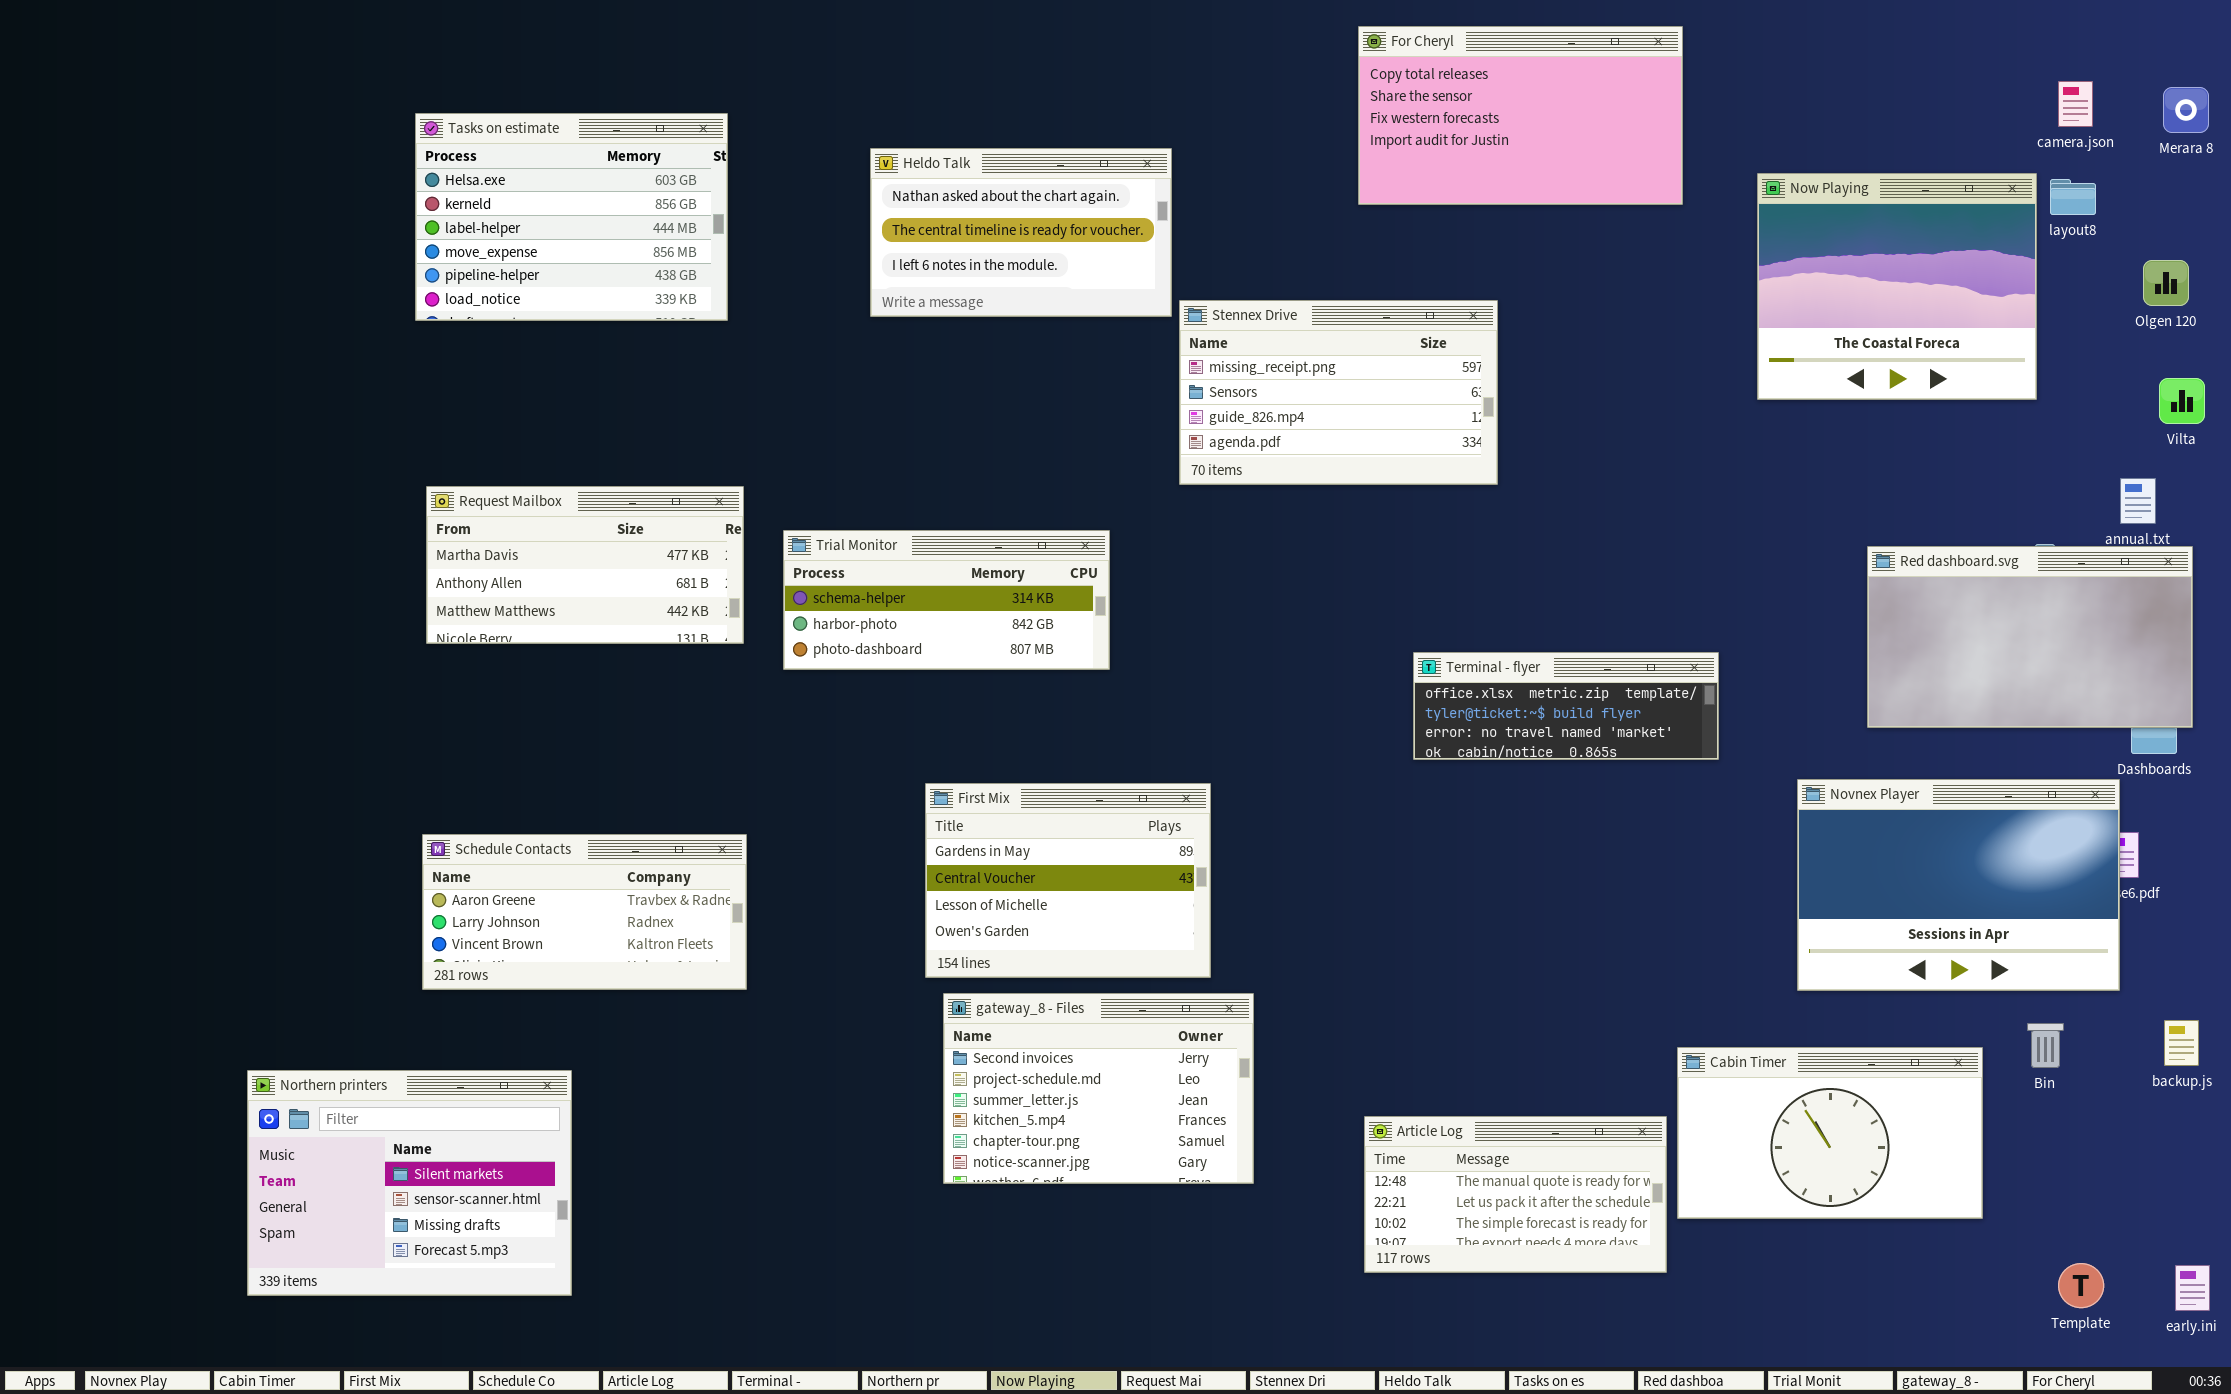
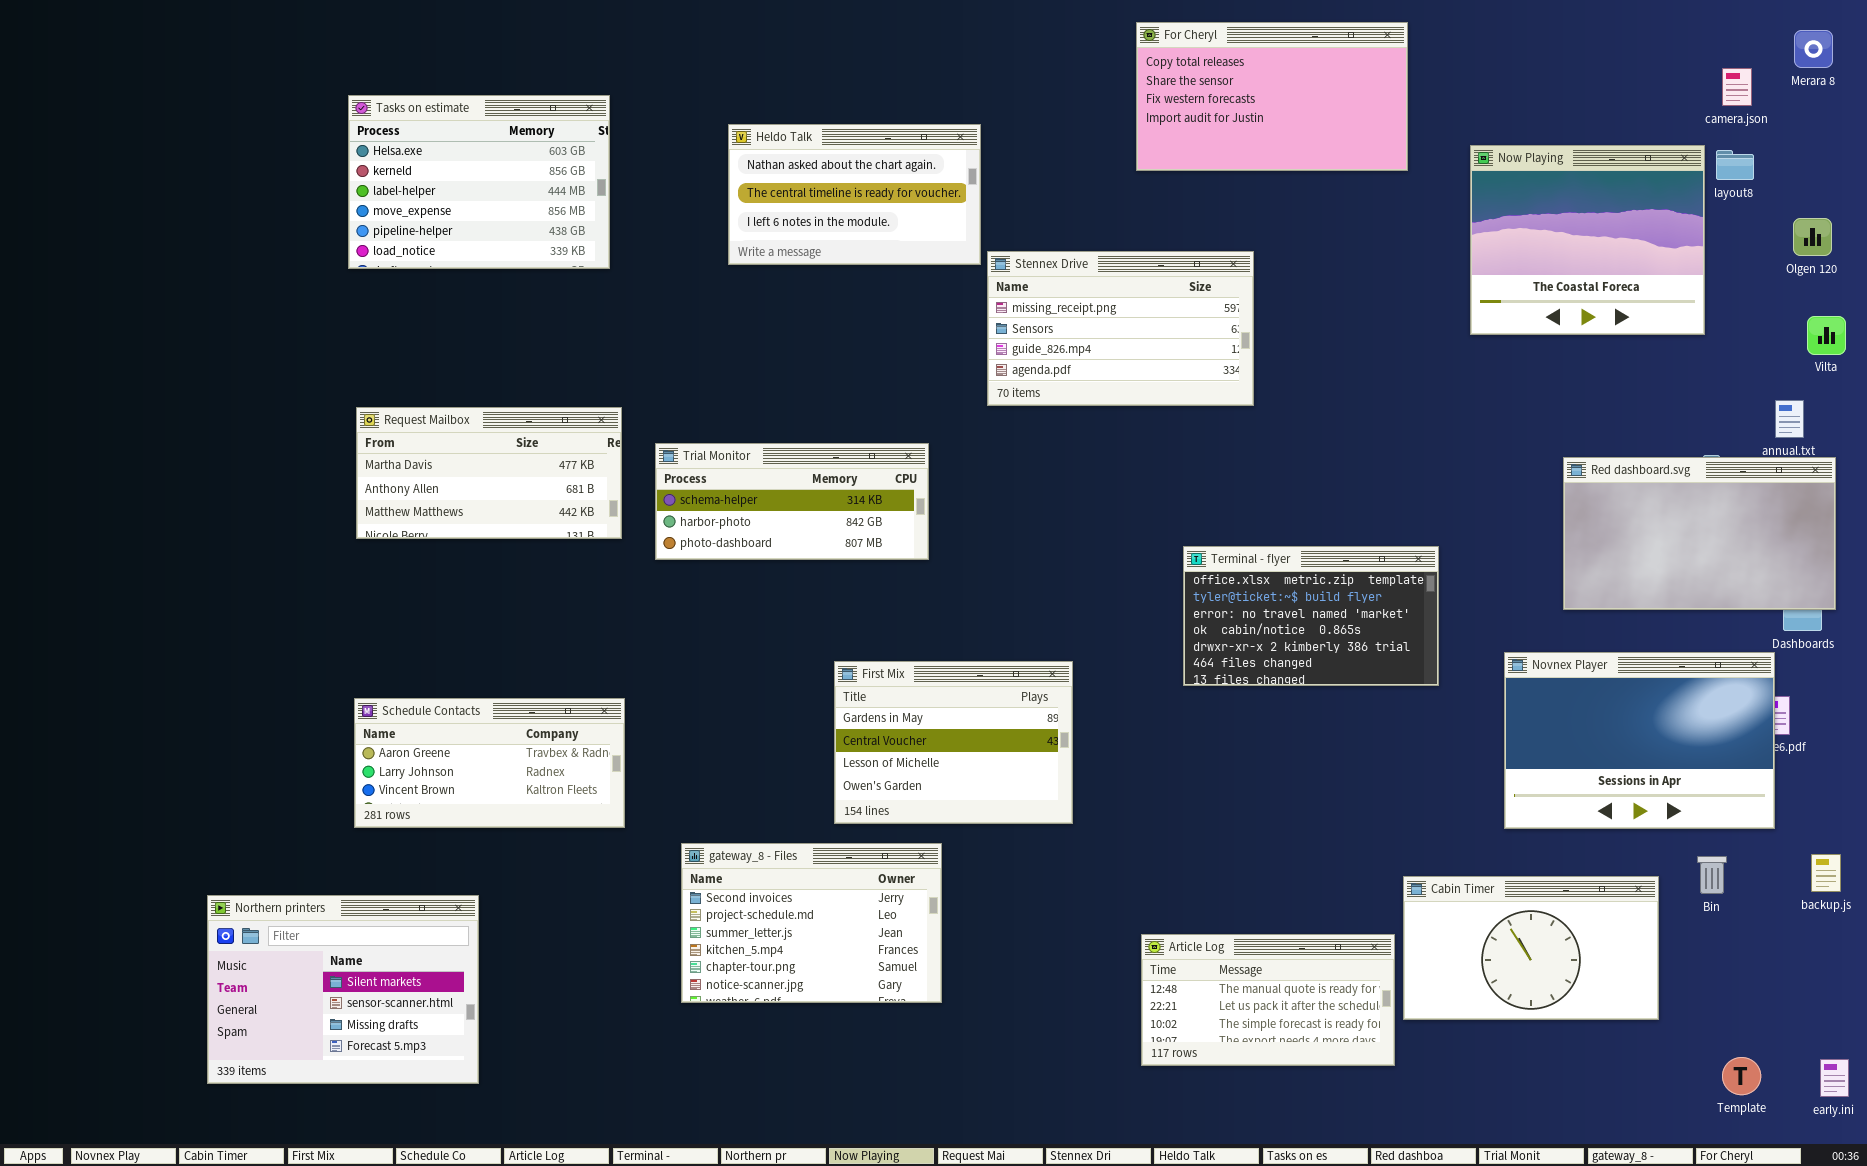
Merara 8: [2163,87,2209,133] -> [1794,30,1833,68], moved
Terminal - flyer: [1413,652,1719,760] -> [1183,546,1439,686], resized
First Mix: [925,783,1211,978] -> [834,661,1073,824], moved
gateway_8 - Files: [943,993,1254,1184] -> [681,843,942,1003], moved

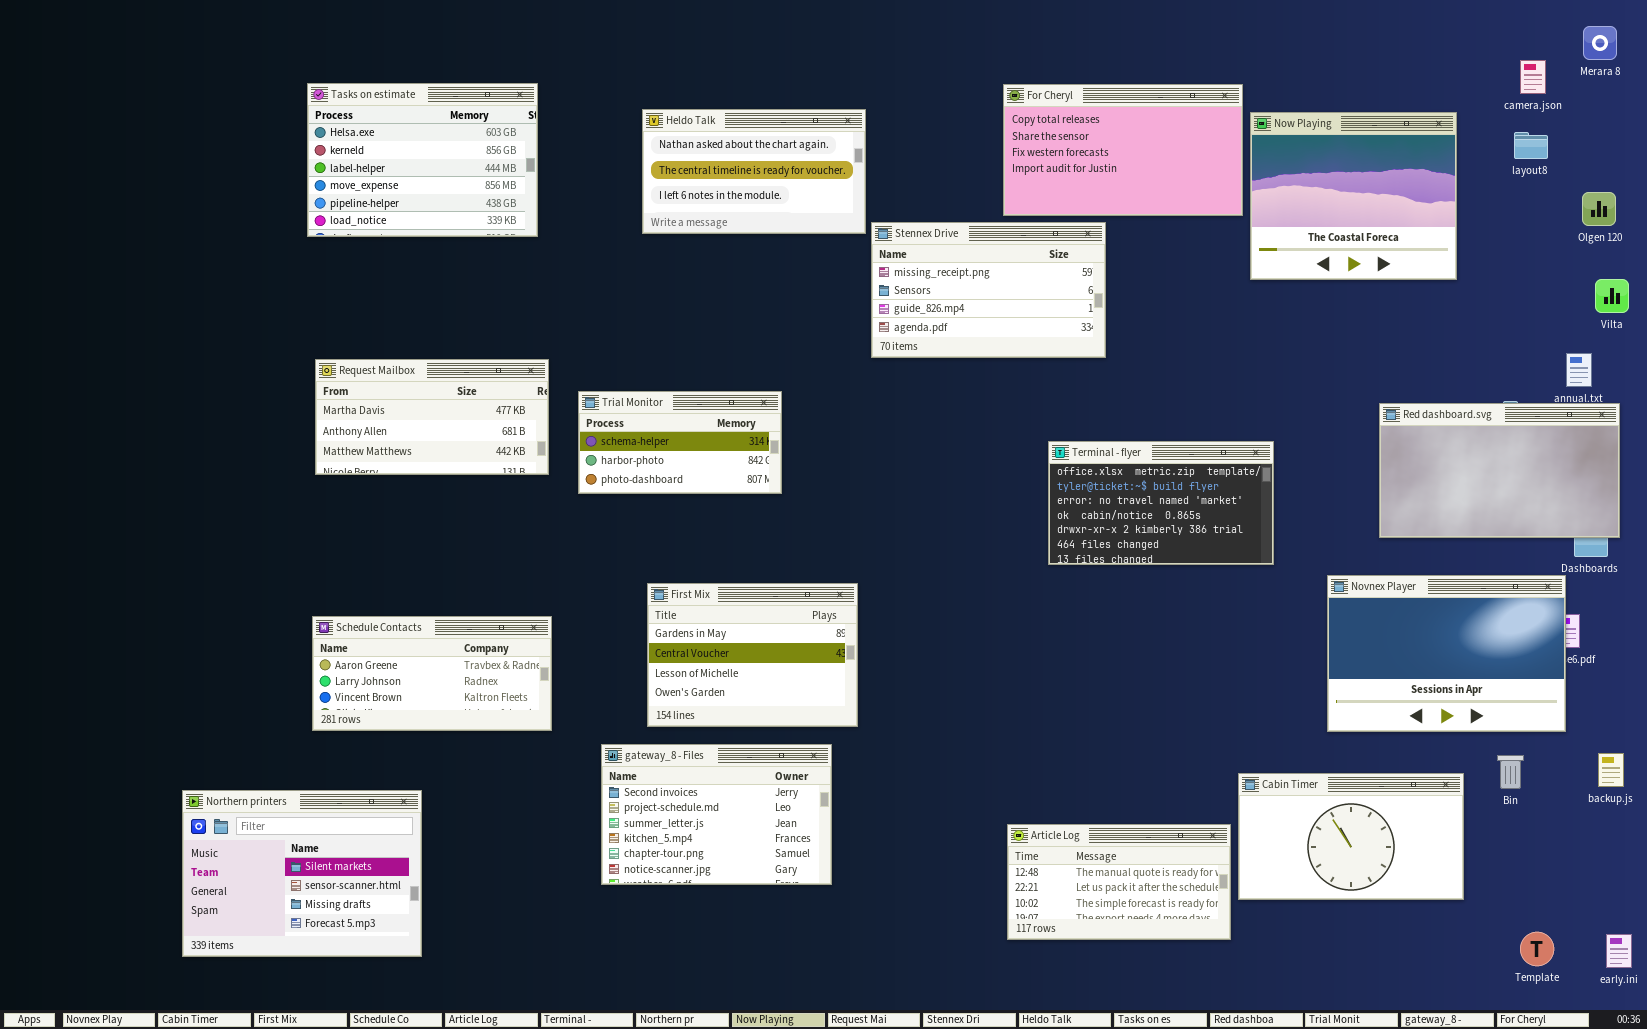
For Cheryl: [1136,22,1408,171] -> [1003,84,1243,216], moved
Now Playing: [1470,145,1705,335] -> [1250,112,1457,280], moved
Trial Monitor: [655,443,929,560] -> [578,391,782,494], resized
Terminal - flyer: [1183,546,1439,686] -> [1048,441,1274,565], moved
First Mix: [834,661,1073,824] -> [647,583,858,727], moved

